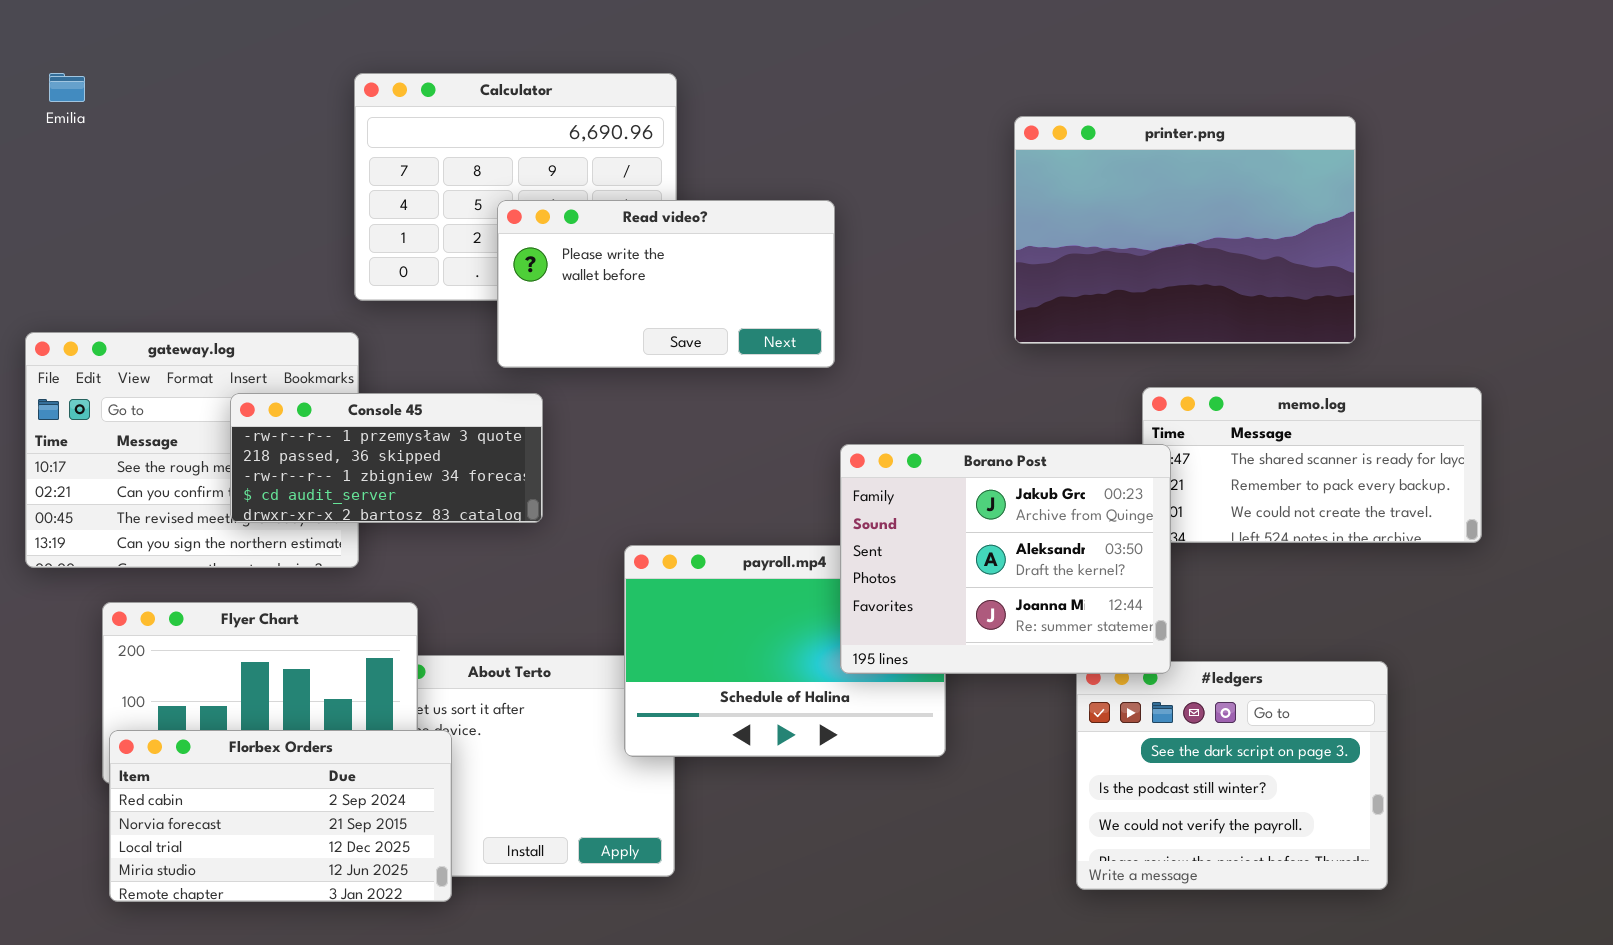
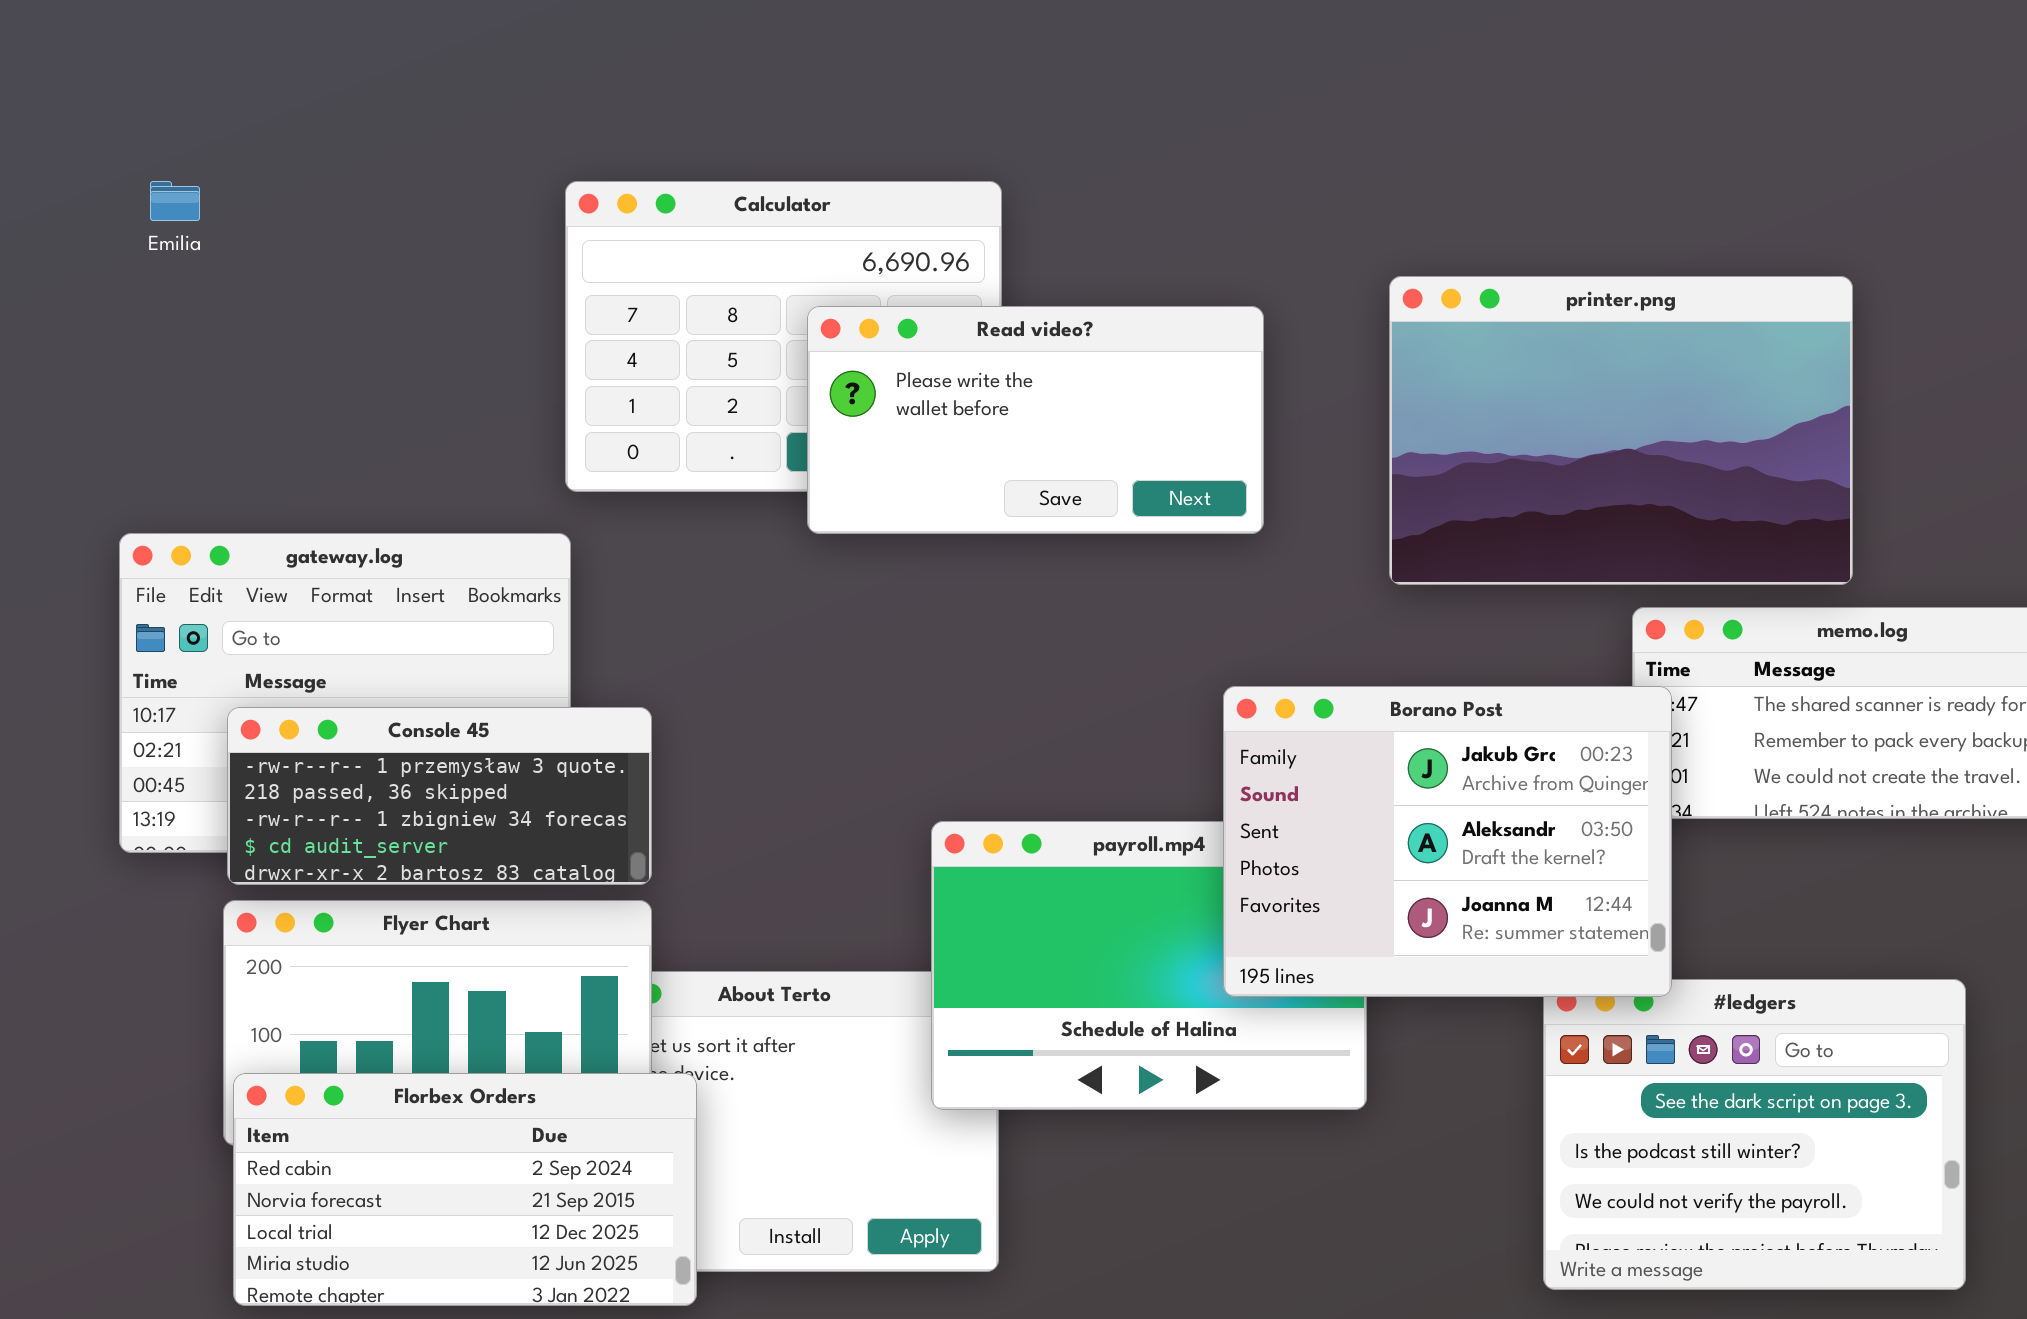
printer.png: [1014,116,1356,344] -> [1389,276,1853,585], moved
Read video?: [497,200,835,368] -> [807,306,1264,534], moved
Console 45: [230,393,543,523] -> [227,707,652,885], moved

